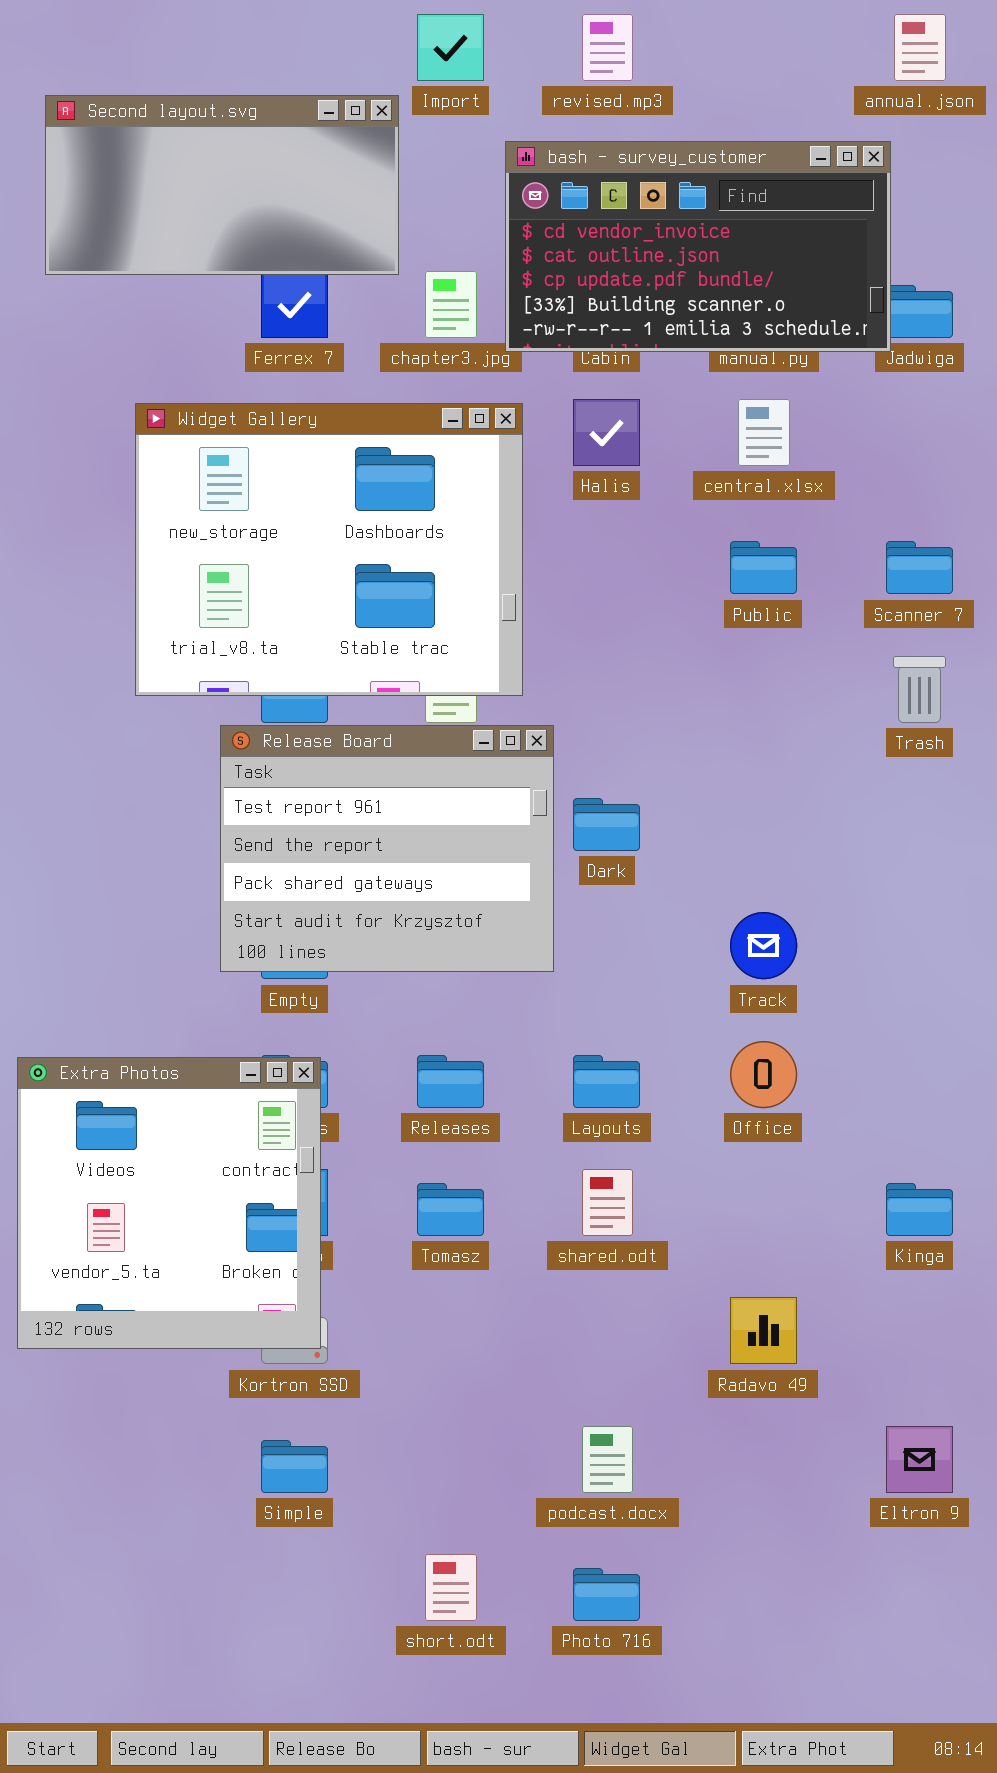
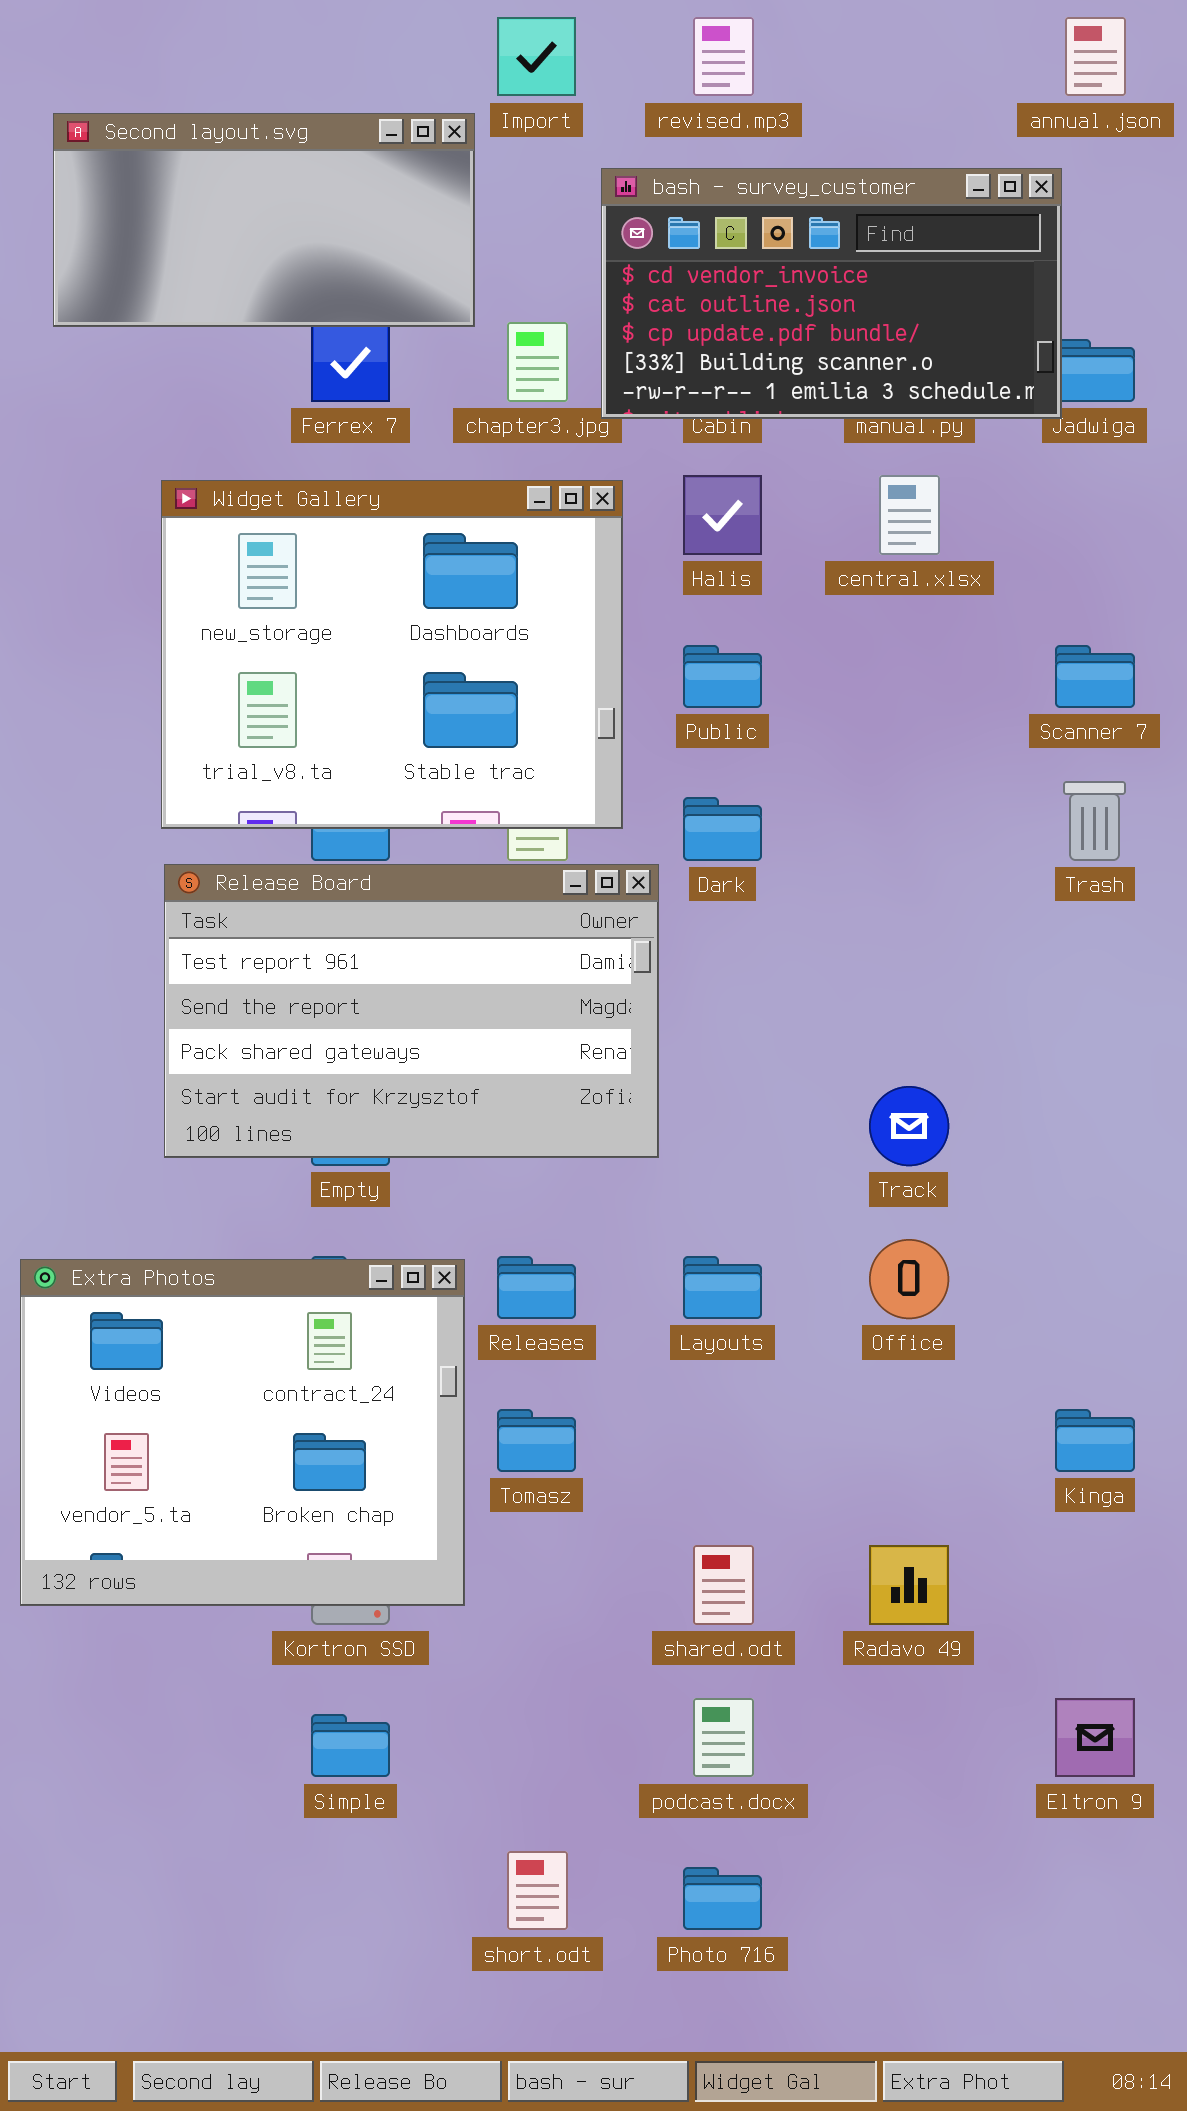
Public: [730,541,797,594] -> [683,645,762,708], moved
Release Board: [220,725,554,972] -> [164,864,659,1158], resized
Dark: [573,798,640,851] -> [683,797,762,861], moved
Extra Photos: [17,1057,321,1349] -> [20,1259,465,1606], resized
shared.odt: [582,1169,633,1236] -> [693,1545,754,1625], moved

